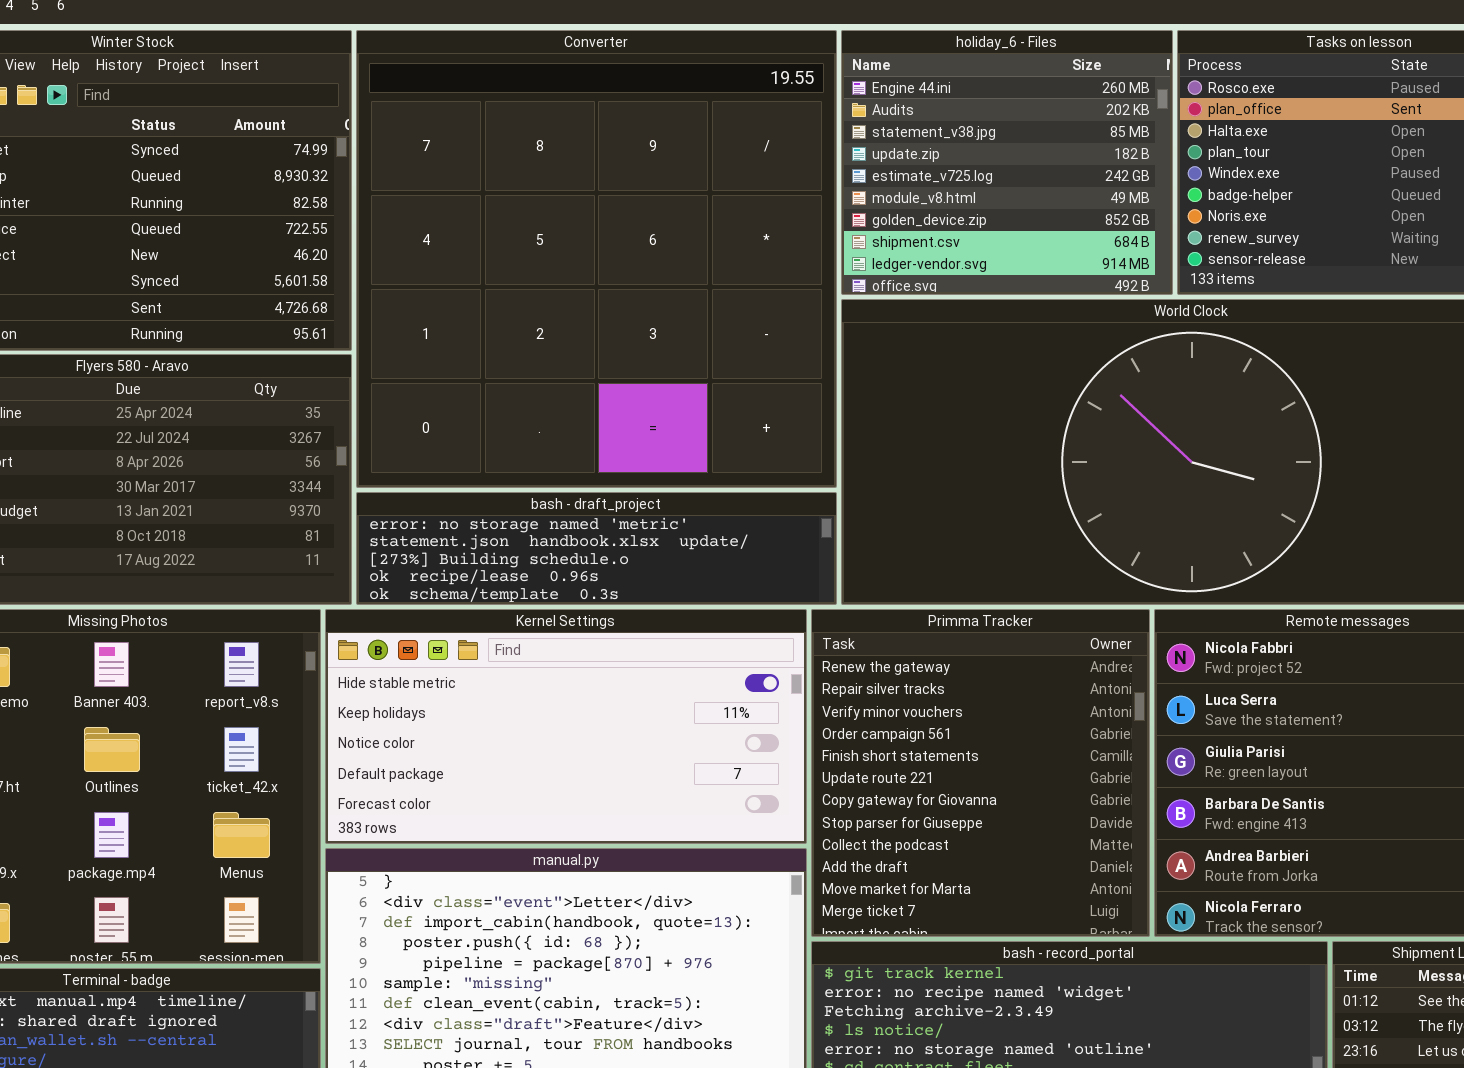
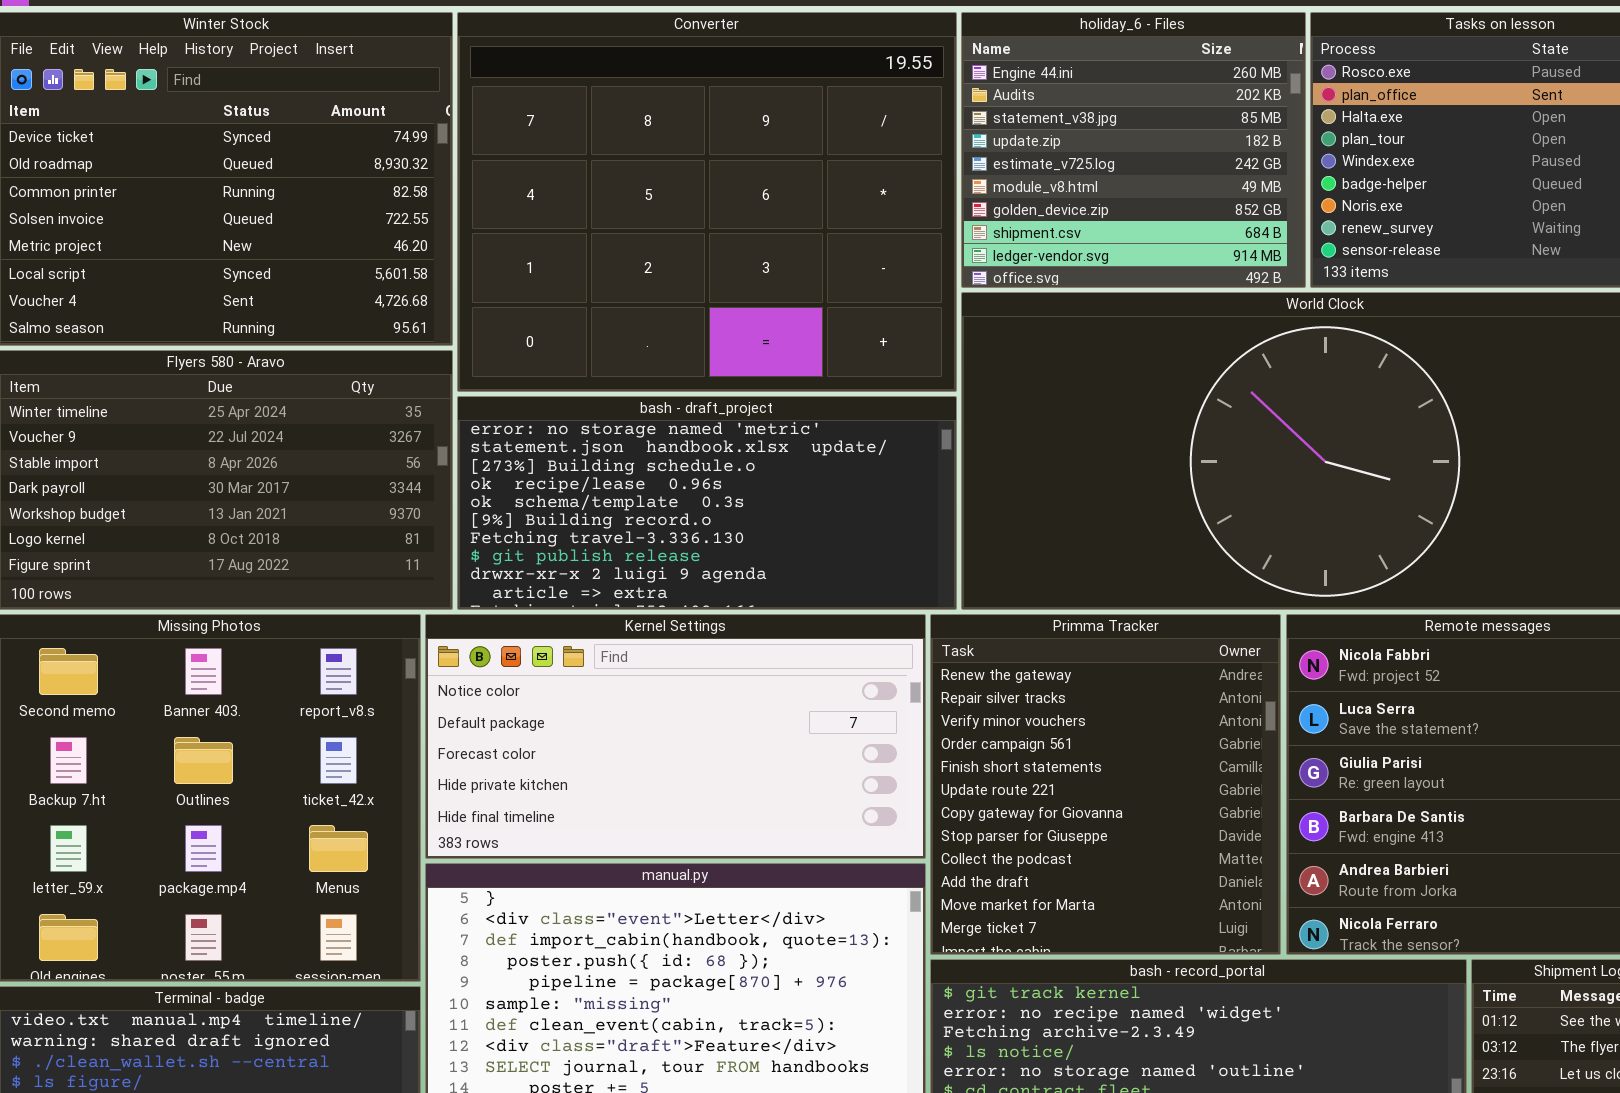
Converter: [356,30,837,488] -> [457,12,957,392], resized
bash - draft_project: [356,492,837,605] -> [457,396,957,610], resized
Kernel Settings: [325,609,807,844] -> [425,614,926,859], scrolled down 2 rows

